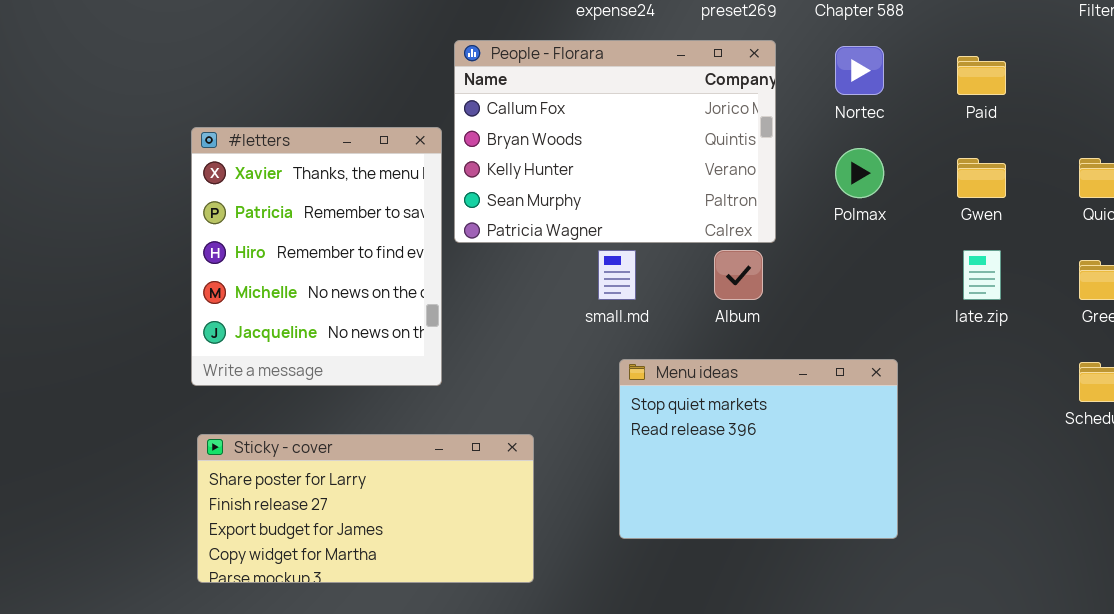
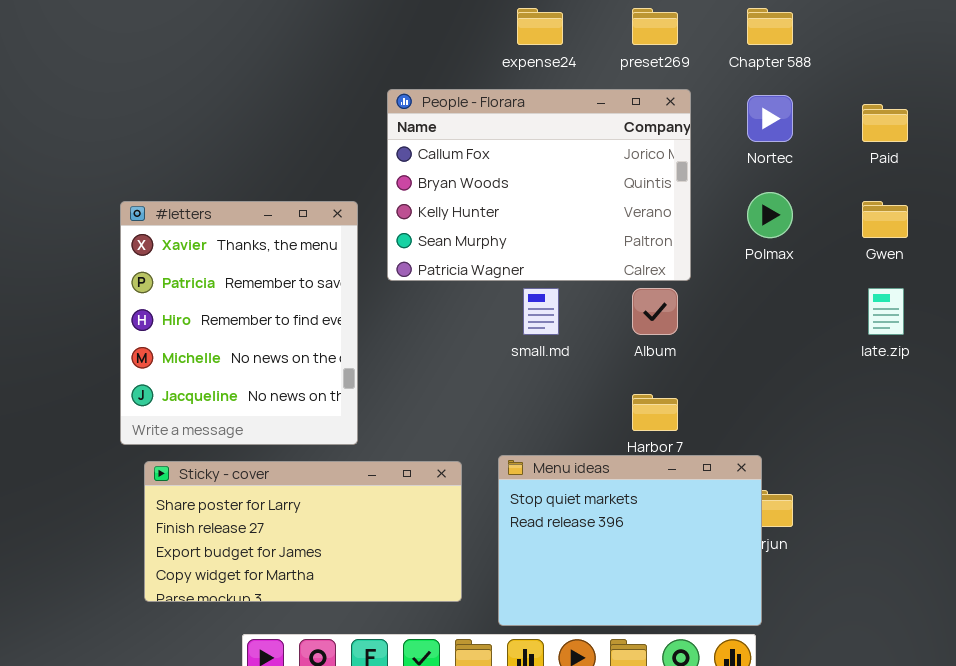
#letters: [191,127,442,386] -> [120,201,358,445], moved
Menu ideas: [619,359,898,539] -> [498,455,762,626], moved

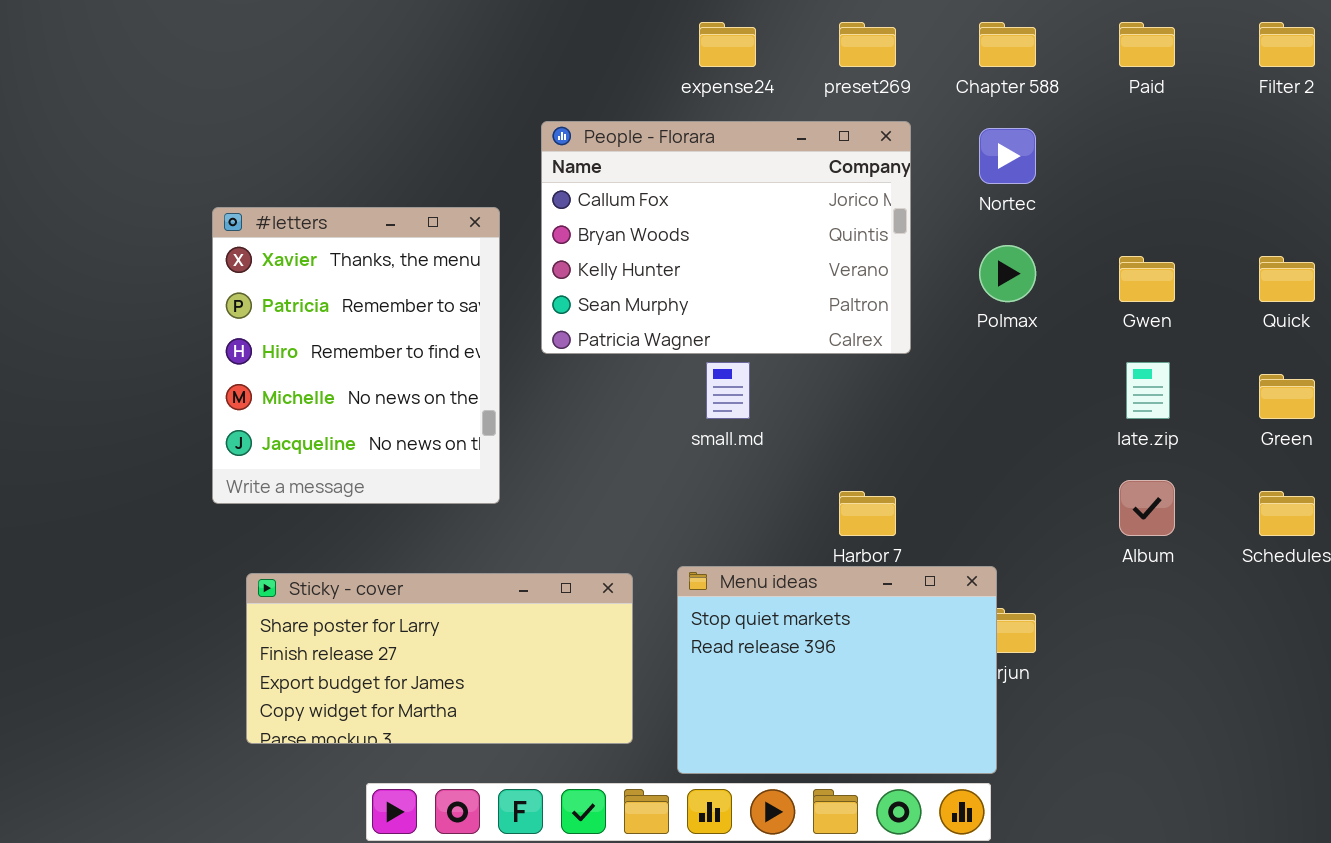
Paid: [862,104,908,142] -> [1119,22,1175,67], moved
#letters: [120,201,358,445] -> [212,207,500,504], moved
Album: [632,288,678,335] -> [1119,480,1175,536], moved

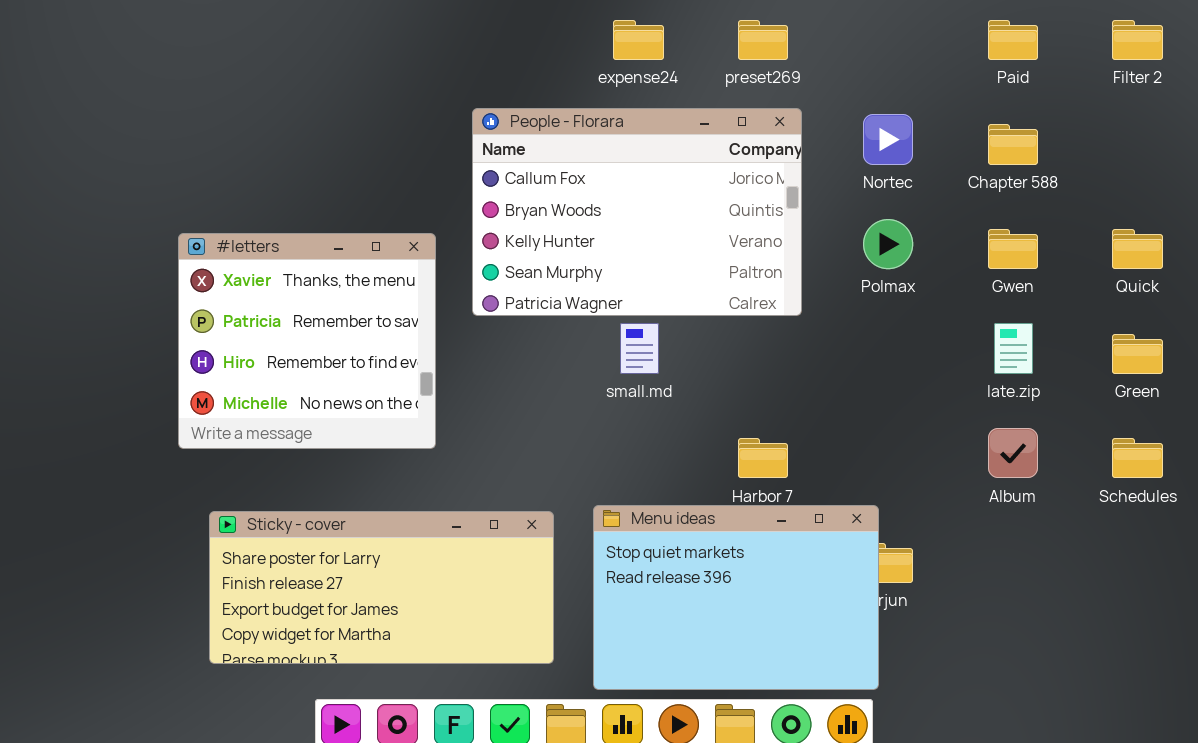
Chapter 588: [979,22,1036,67] -> [988,124,1038,165], moved
#letters: [212,207,500,504] -> [178,233,436,449], resized

